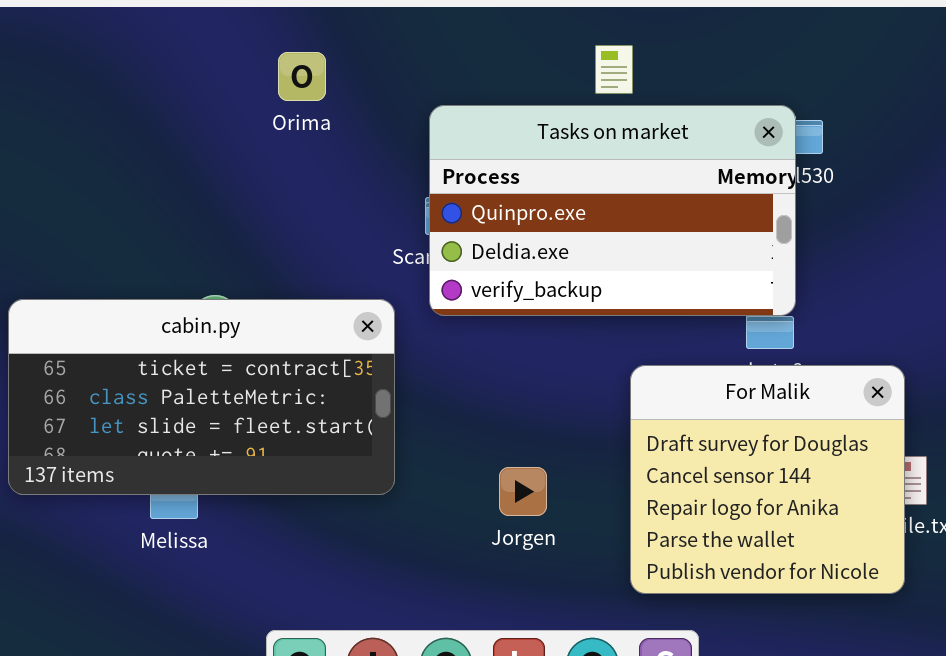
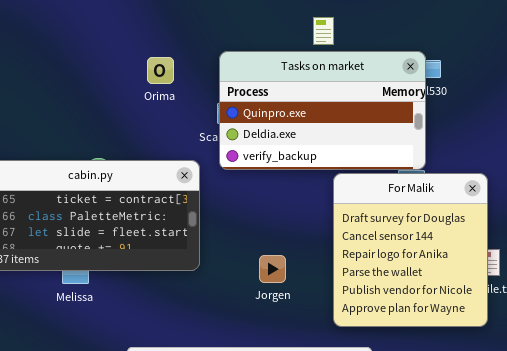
Orima: [278,52,326,101] -> [147,57,174,84], moved
For Malik: [630,365,905,594] -> [333,173,488,327], resized

